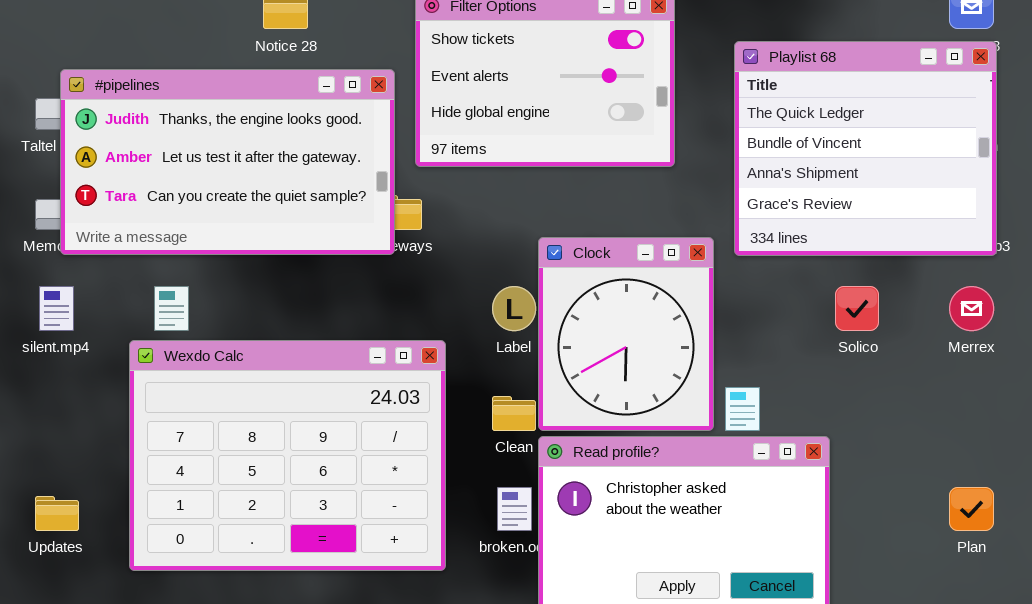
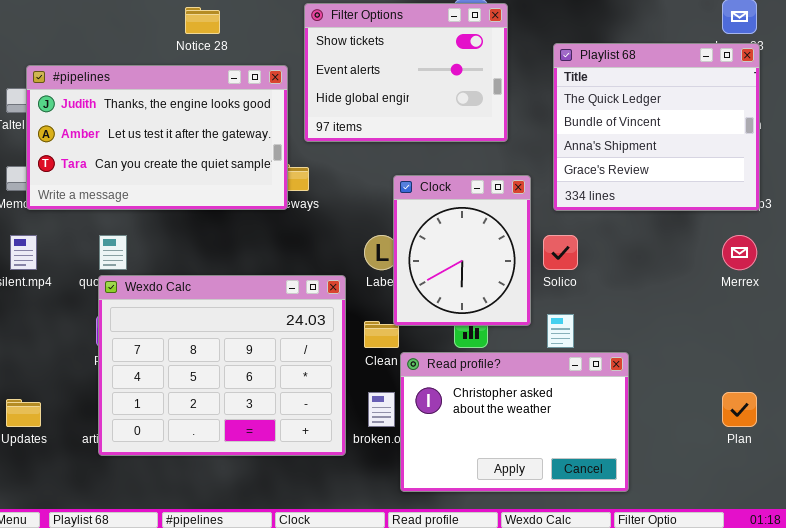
Clock: [538,237,714,431] -> [393,175,531,326], moved
Solico: [835,286,879,331] -> [543,235,578,270], moved
Wexdo Calc: [129,340,446,571] -> [98,275,346,456], moved

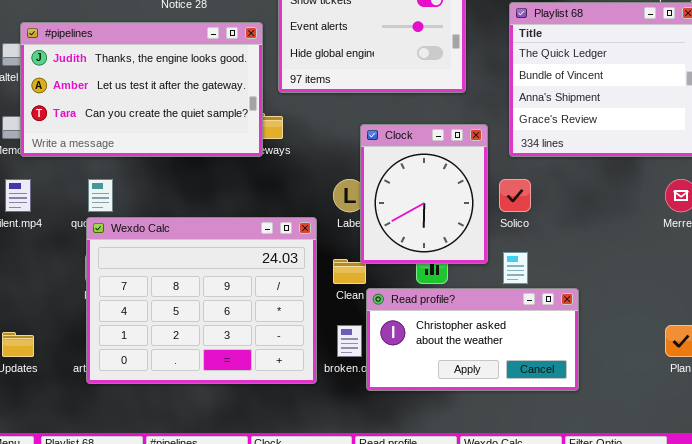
Read profile?: [400,352,629,492] -> [366,288,579,391], resized

